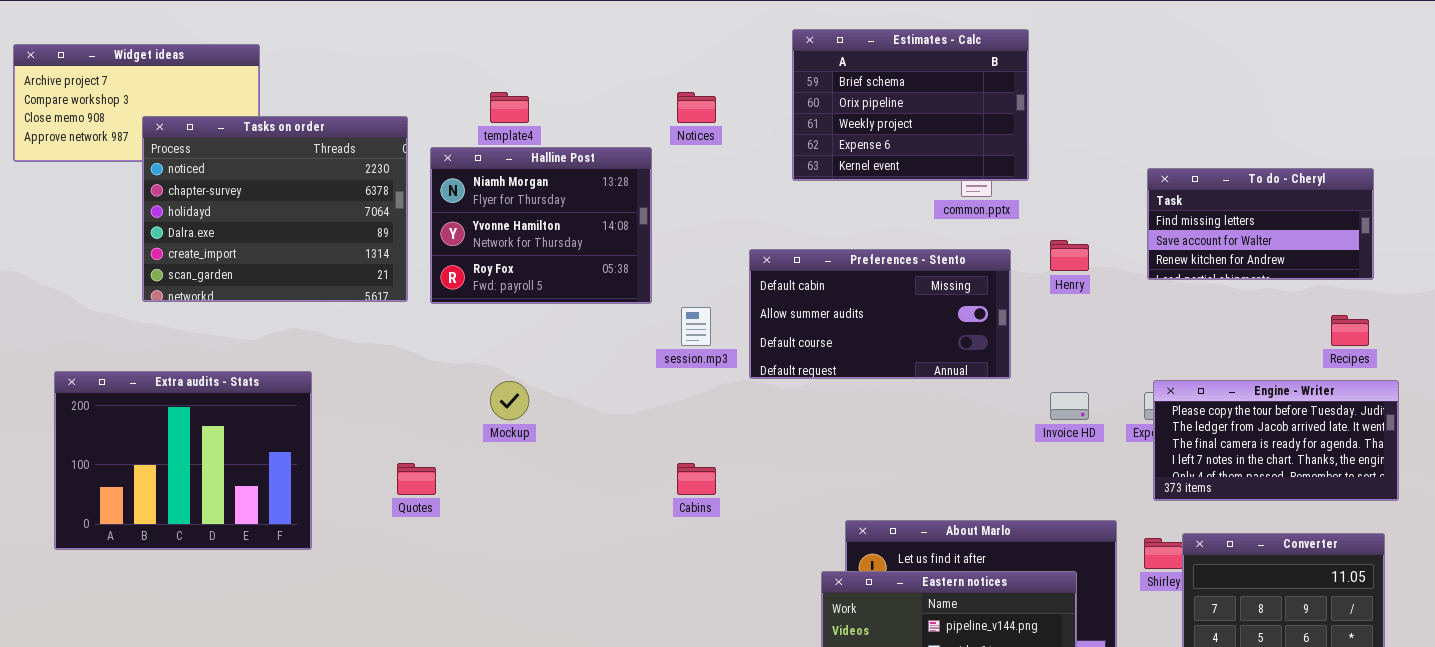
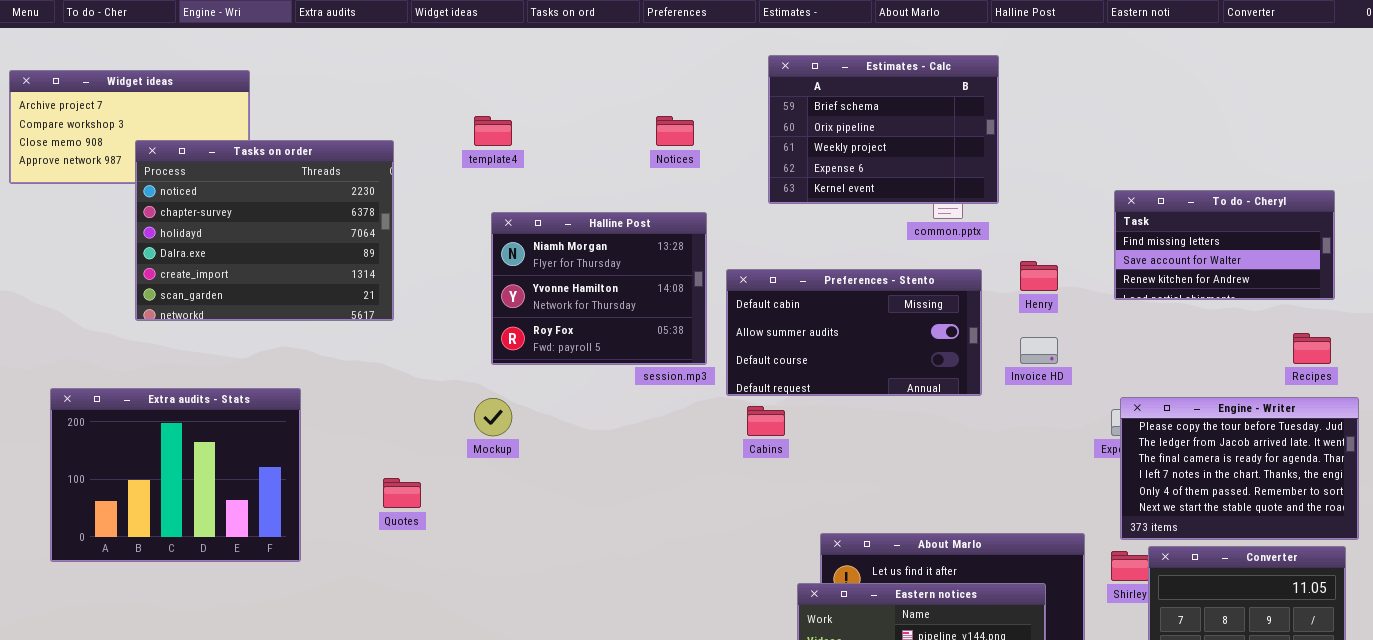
Halline Post: [430,147,652,304] -> [491,212,707,365], moved
Engine - Writer: [1153,380,1399,501] -> [1120,397,1359,540], resized
Invoice HD: [1050,392,1089,420] -> [1020,337,1058,364], moved
Cabins: [677,463,716,495] -> [747,406,785,436], moved

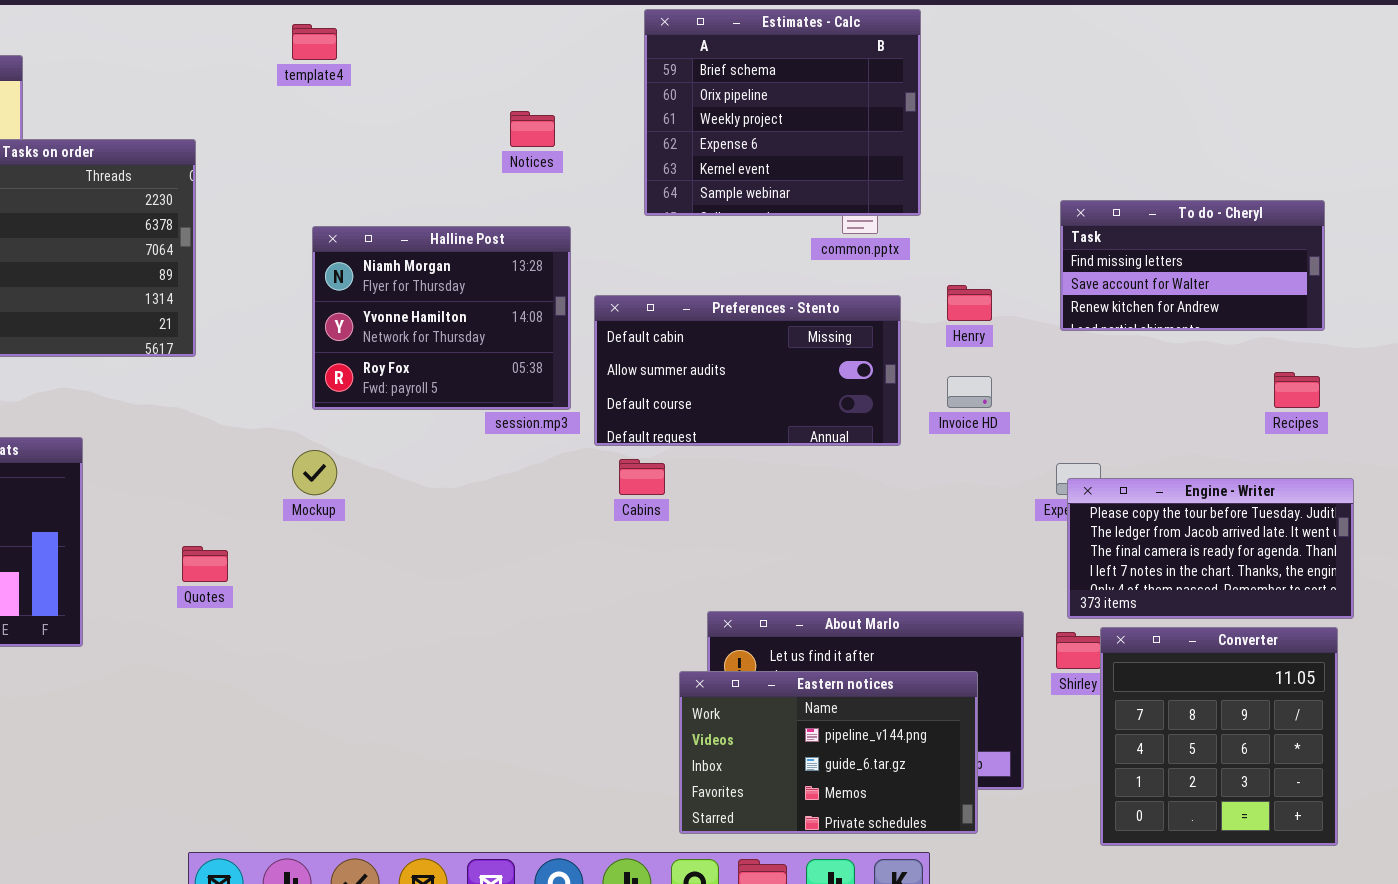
Estimates - Calc: [768,55,999,204] -> [644,9,921,216], resized
template4: [474,116,512,146] -> [292,24,337,60], moved
Engine - Writer: [1120,397,1359,540] -> [1067,478,1354,619], resized

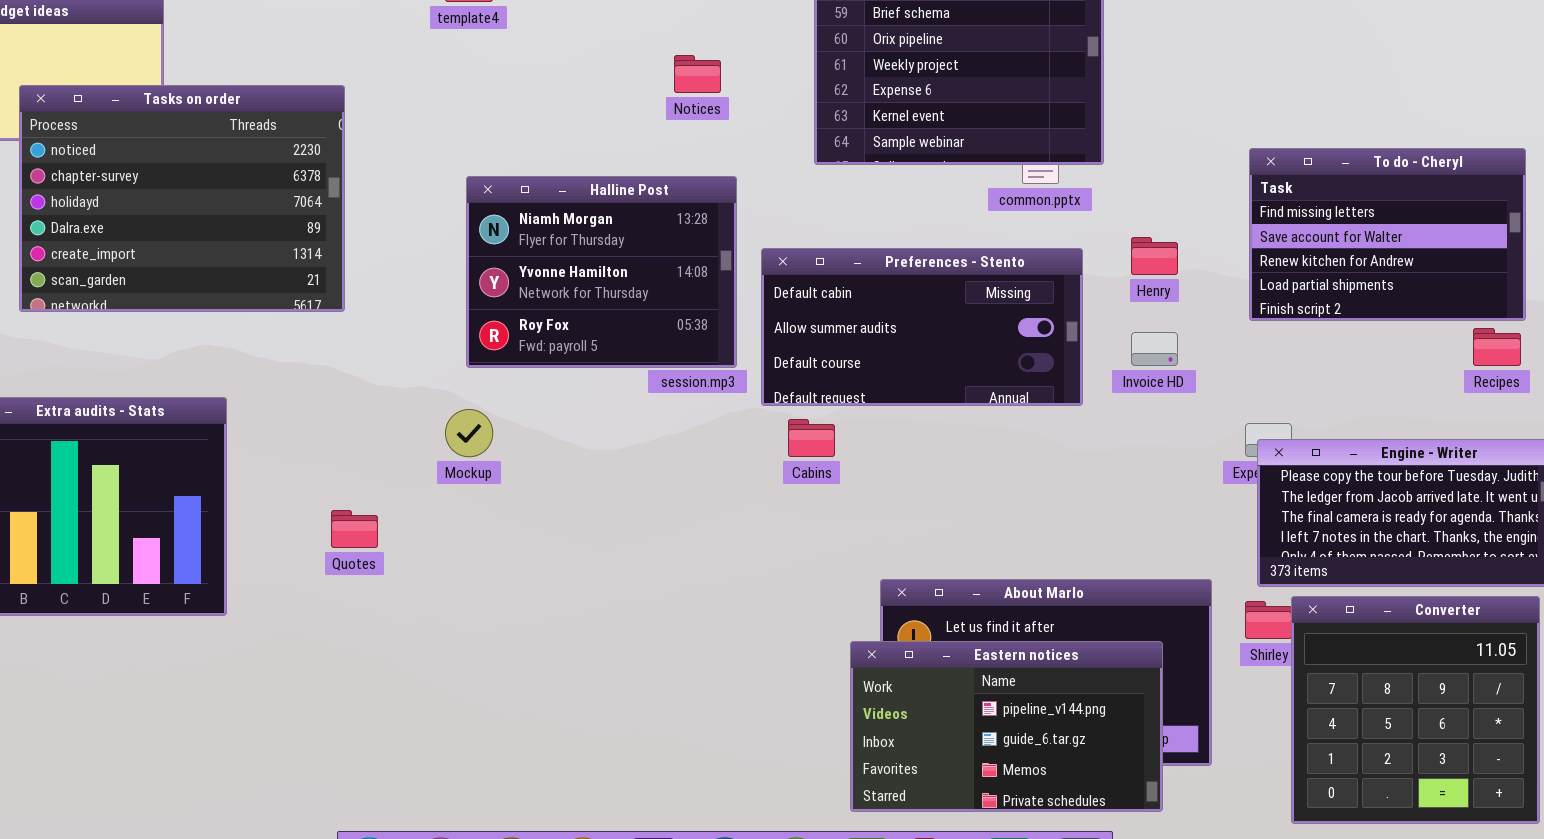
To do - Cheryl: [1060,200,1325,331] -> [1249,148,1526,321], resized

